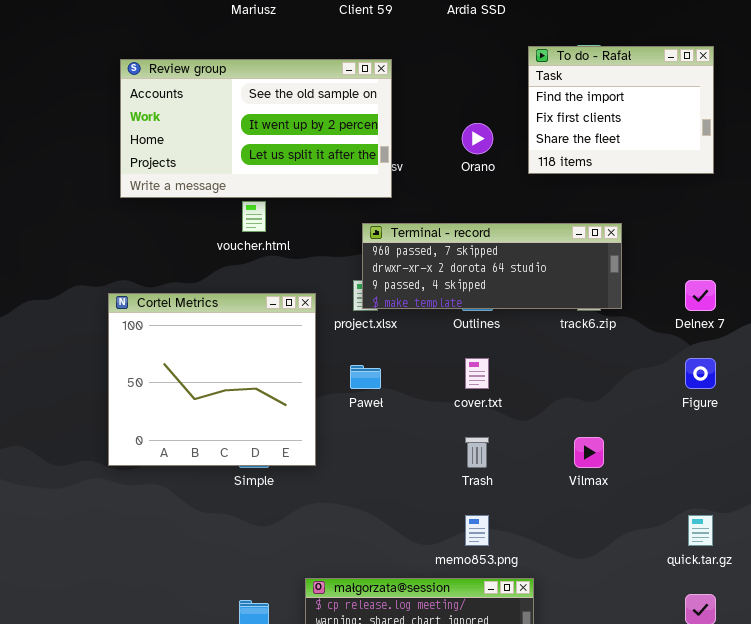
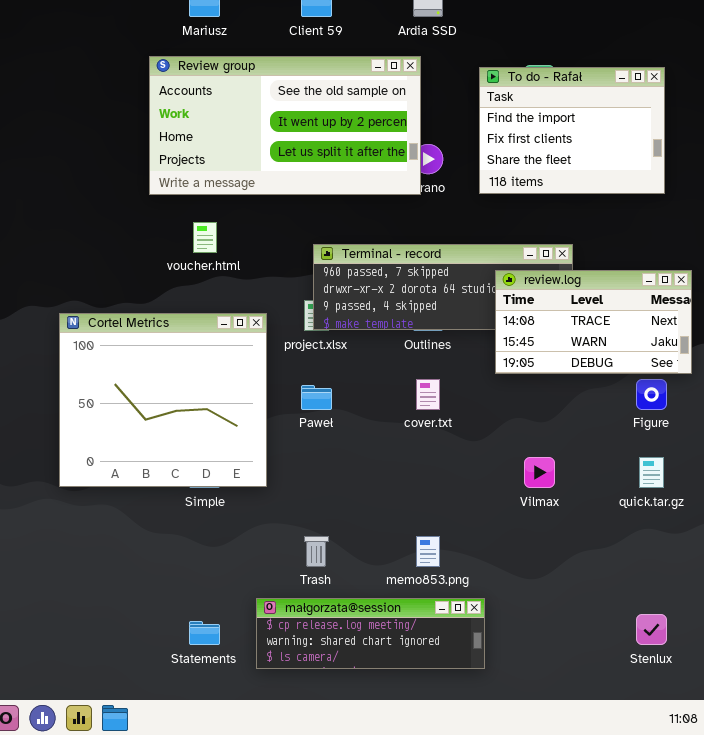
Review group: [120,59,392,198] -> [149,56,421,195], moved
review.log: none -> [495,270,692,374], opened
Trash: [465,437,489,468] -> [304,536,329,567], moved
quick.tar.gz: [688,515,713,546] -> [639,457,664,488], moved

